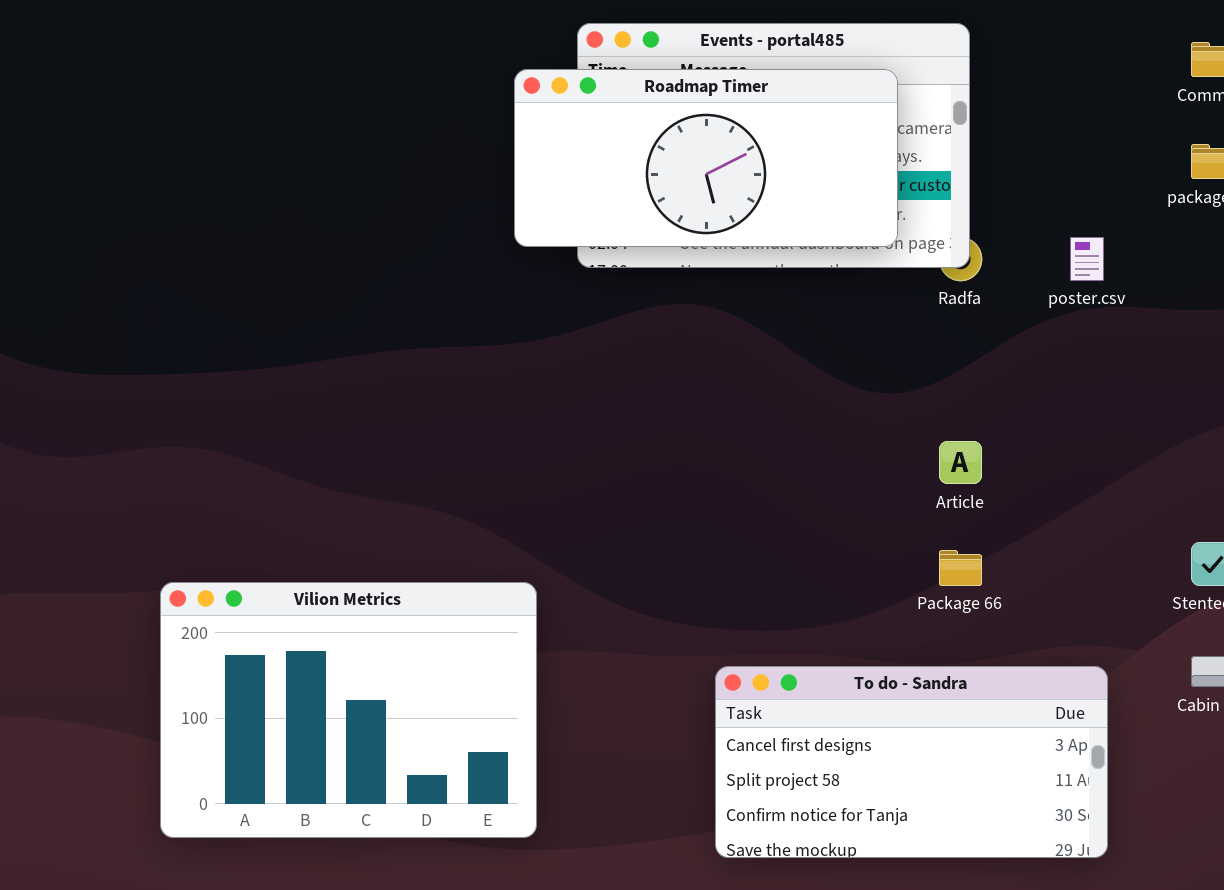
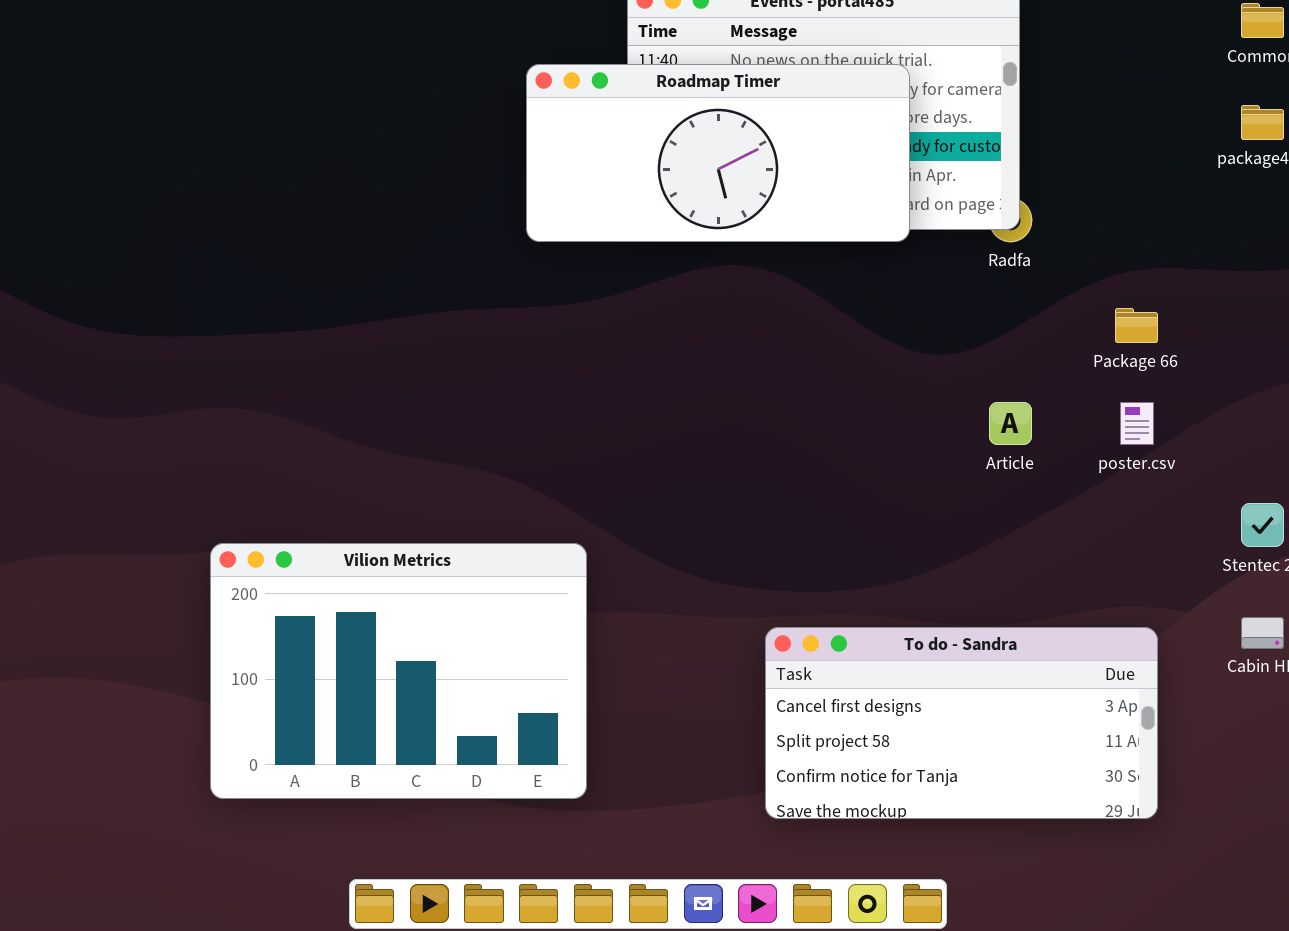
Roadmap Timer: [514,69,898,247] -> [526,64,910,242], moved
poster.csv: [1070,237,1104,281] -> [1120,402,1154,445], moved
Package 66: [939,550,982,586] -> [1115,308,1158,343], moved

